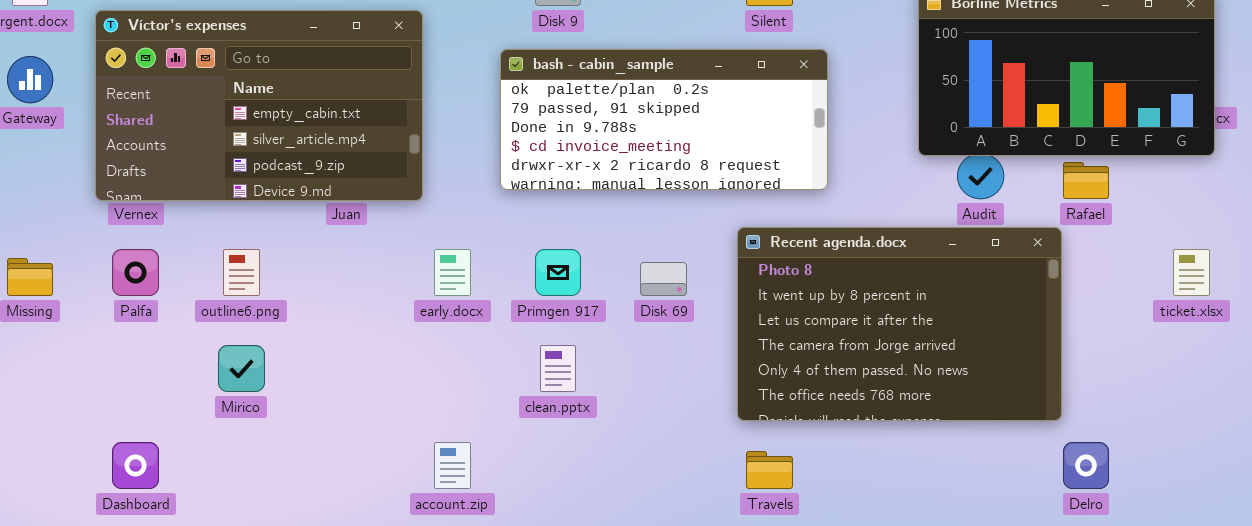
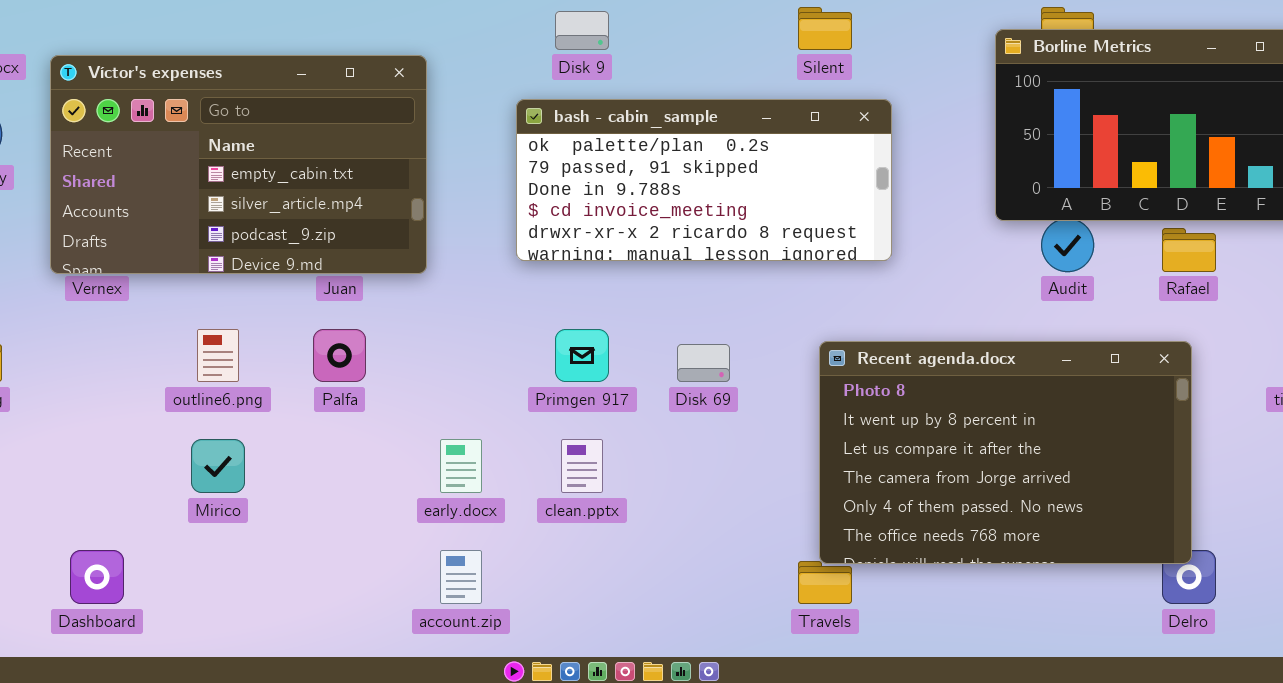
Recent agenda.docx: [737,227,1062,421] -> [819,341,1192,564], moved
Palfa: [112,249,159,296] -> [313,329,366,382], moved
early.docx: [434,249,471,296] -> [440,439,482,493], moved

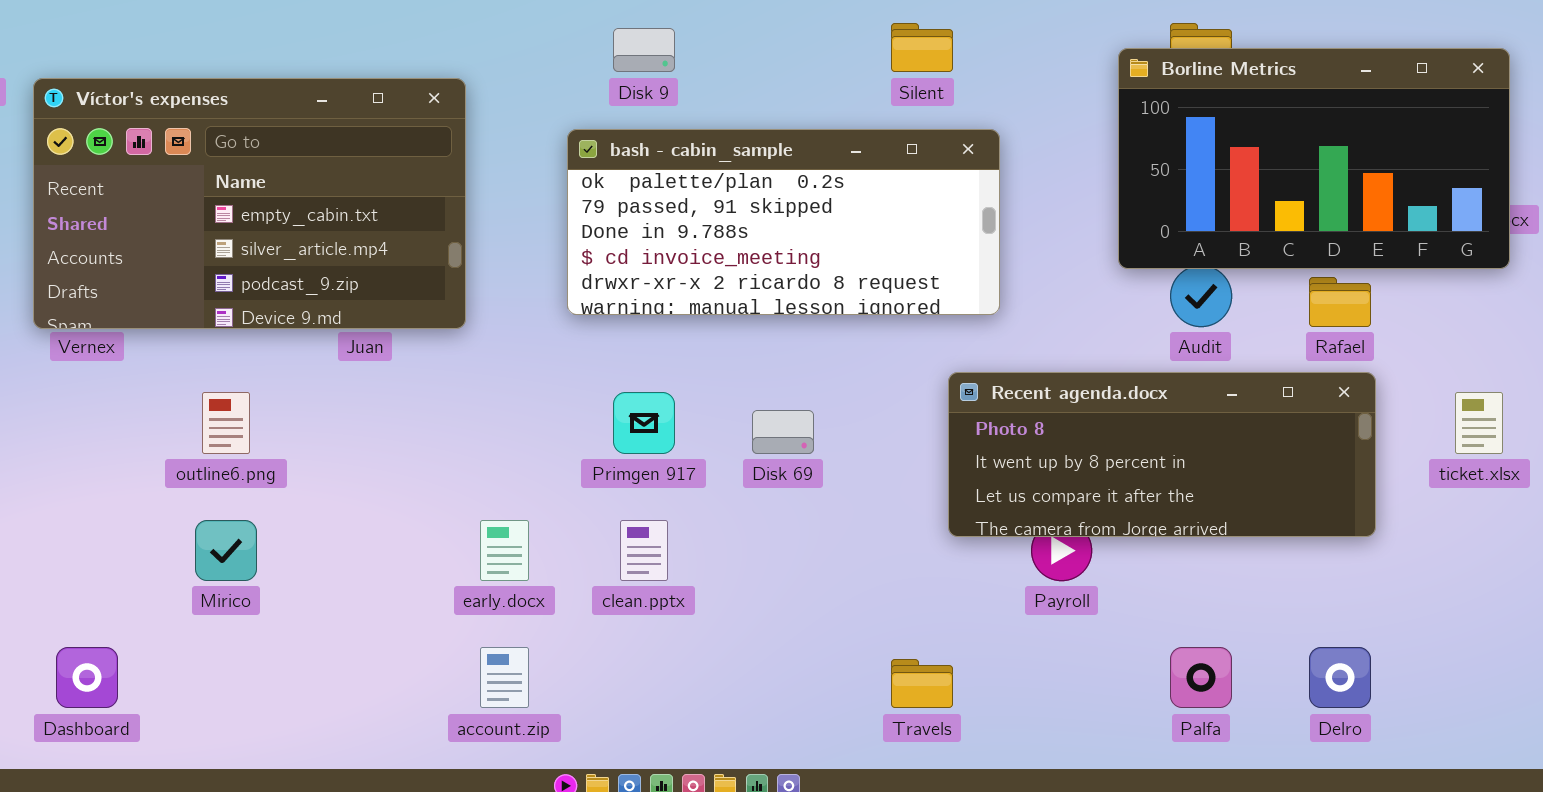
Palfa: [313,329,366,382] -> [1170,647,1232,708], moved
Recent agenda.docx: [819,341,1192,564] -> [948,372,1376,537], moved, resized

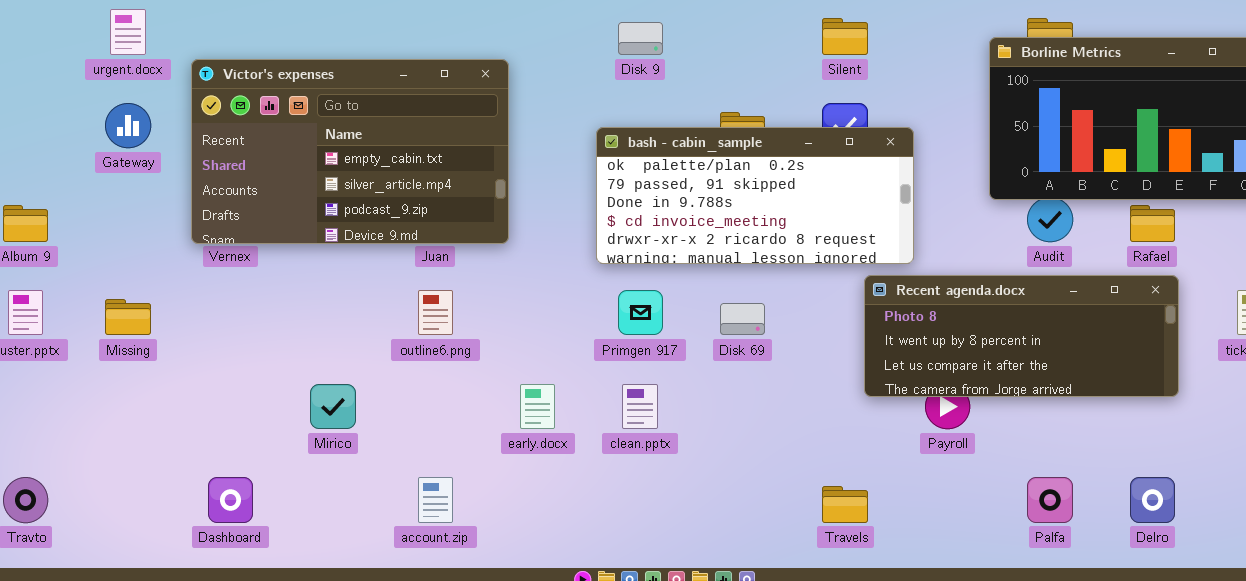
bash - cabin_sample: [567,129,1000,315] -> [596,127,914,264], moved
outline6.png: [202,392,250,454] -> [418,290,453,335], moved
account.zip: [480,647,529,708] -> [418,477,453,523], moved

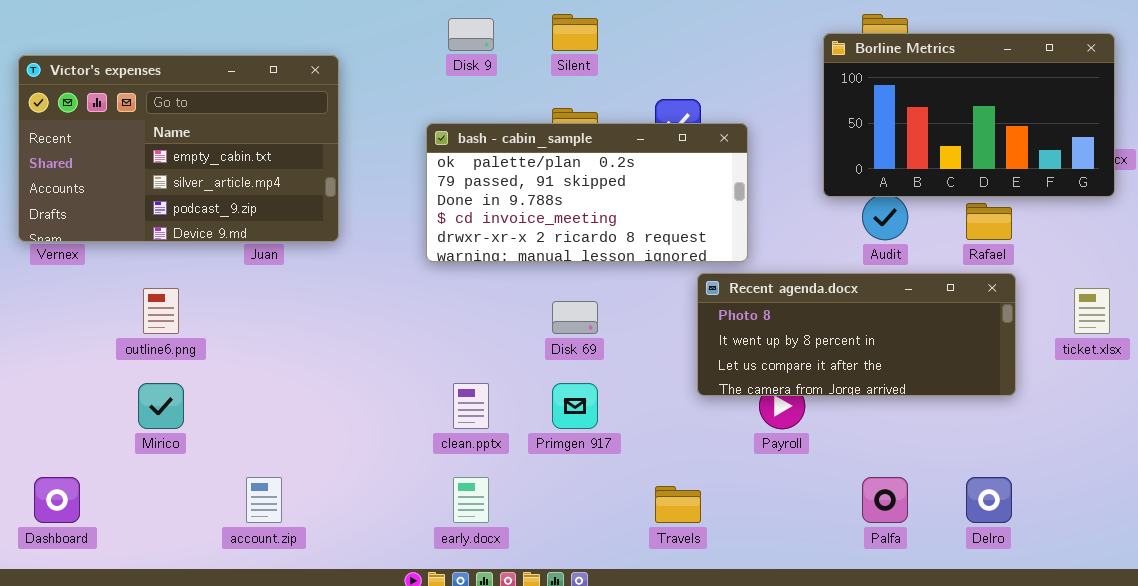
Silent: [822,18,868,55] -> [552,14,598,51], moved
outline6.png: [418,290,453,335] -> [143,288,179,334], moved
Primgen 917: [618,290,663,335] -> [552,383,598,429], moved
early.docx: [520,384,555,429] -> [453,477,489,523], moved

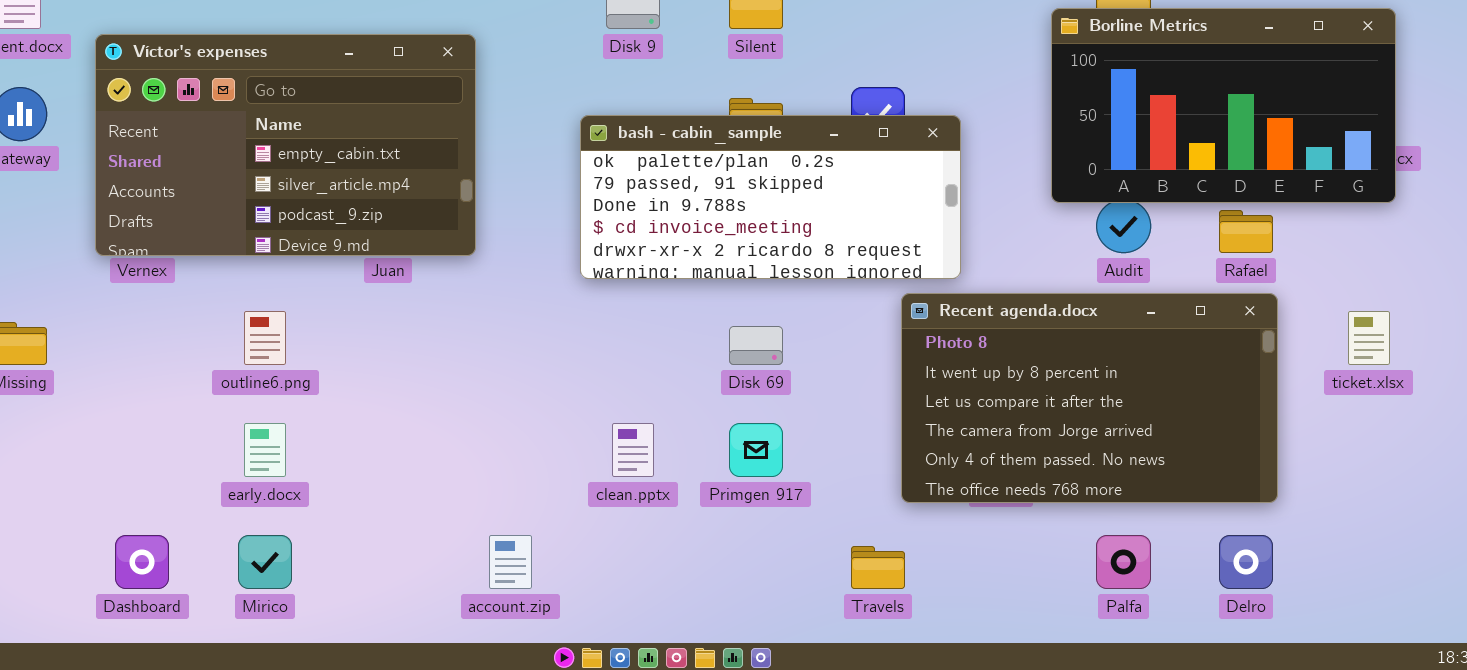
Recent agenda.docx: [697,273,1016,396] -> [901,293,1278,503], resized
Mirico: [138,383,184,429] -> [238,535,292,589], moved
account.zip: [246,477,282,523] -> [489,535,532,589], moved
early.docx: [453,477,489,523] -> [244,423,286,477], moved

